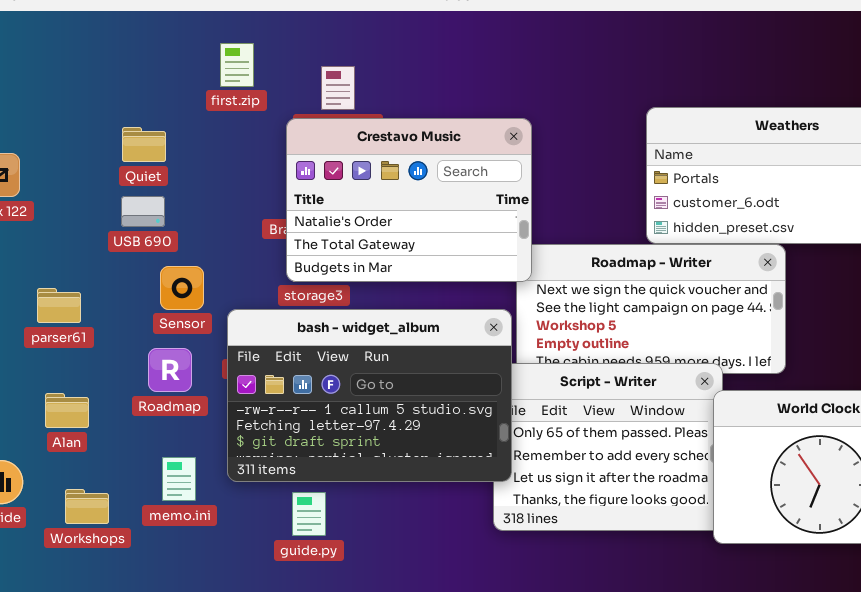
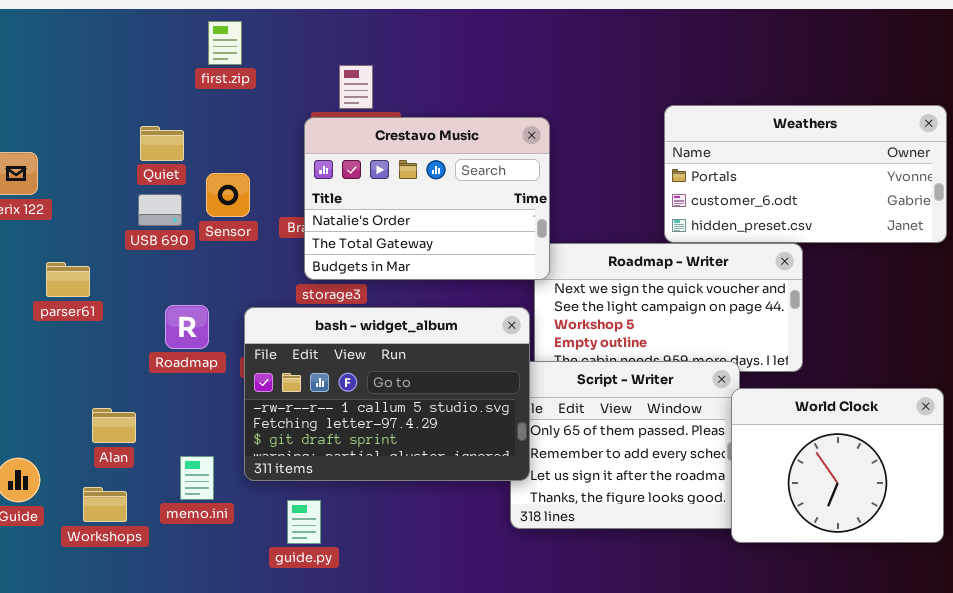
first.zip: [220,43,254,87] -> [208,21,242,65], moved
Sensor: [160,266,204,310] -> [206,173,250,217], moved
parser61: [37,288,81,323] -> [46,262,90,297], moved
Roadmap: [148,348,192,392] -> [165,305,209,349], moved
Alan: [45,393,89,428] -> [92,408,136,443], moved
guide.py: [292,492,326,536] -> [287,500,321,544], moved

